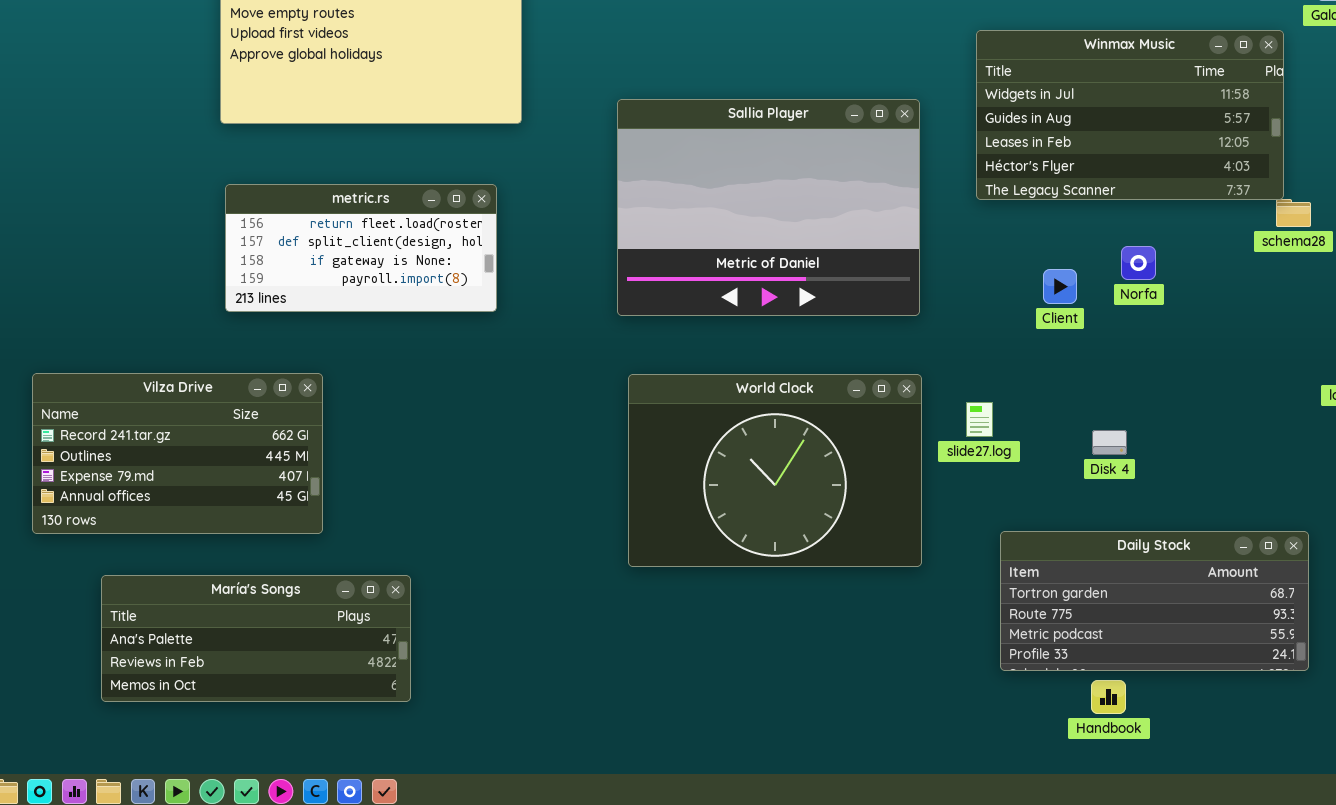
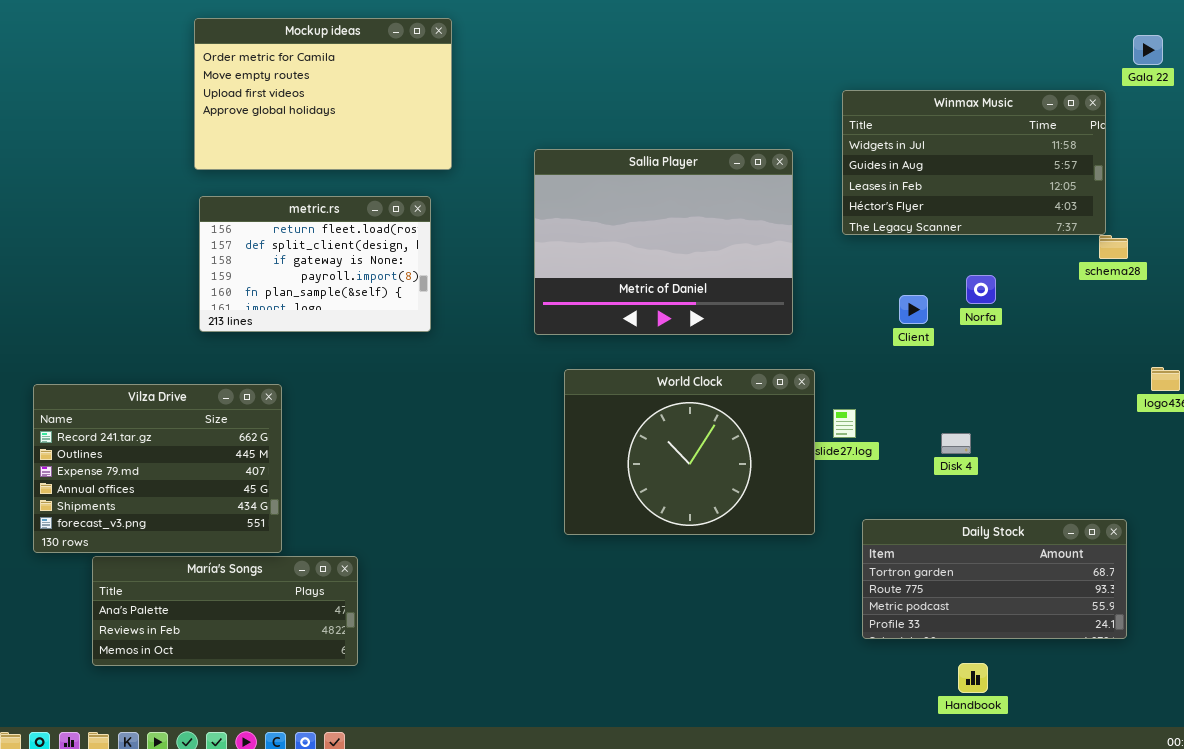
metric.rs: [225,184,497,312] -> [199,196,431,332], resized
Vilza Drive: [32,373,323,534] -> [33,384,282,553], resized
World Clock: [628,374,922,567] -> [564,369,815,535], moved
Handbook: [1091,680,1126,714] -> [958,663,988,693], moved

